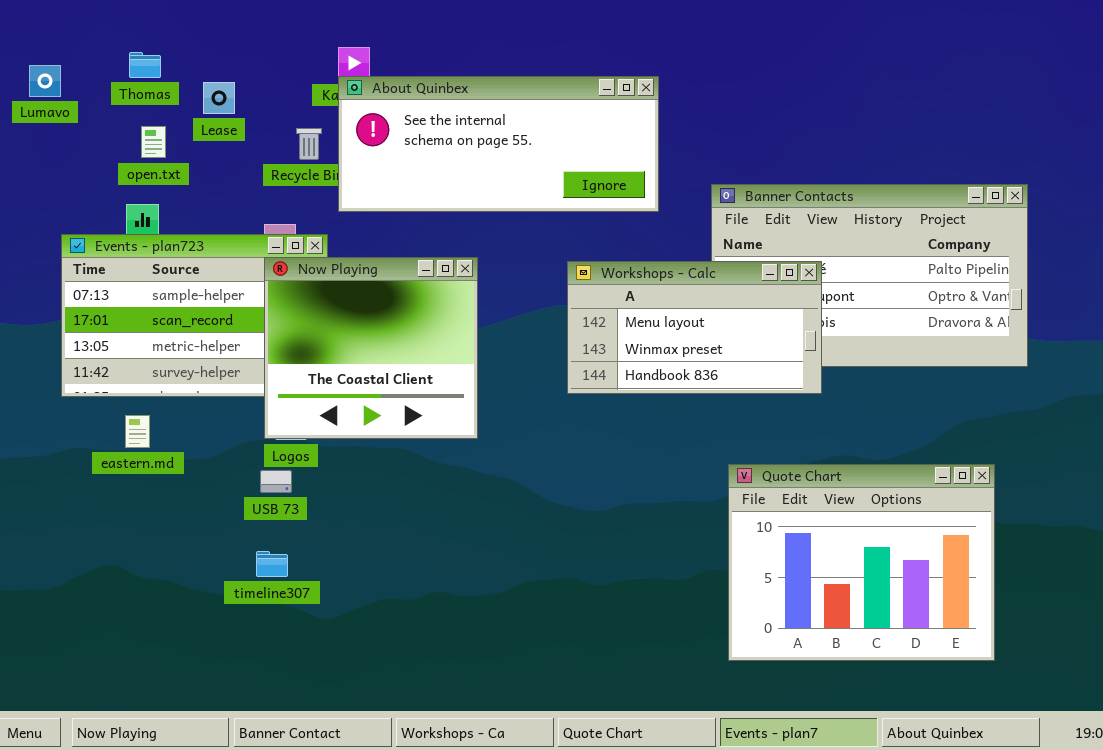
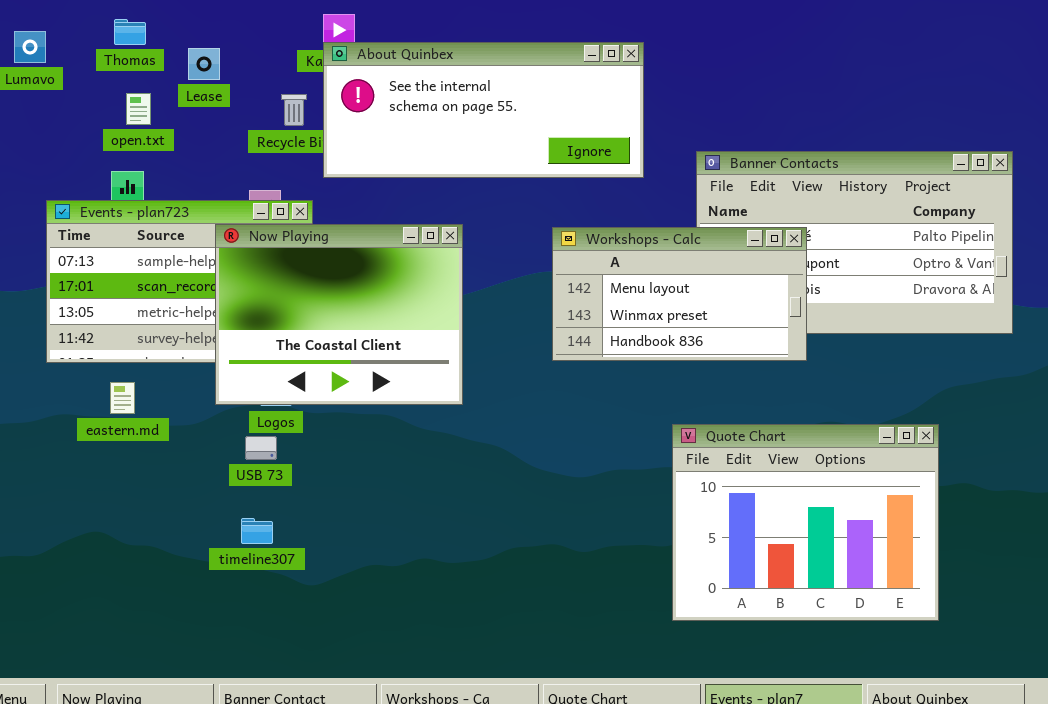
Now Playing: [264,257,478,439] -> [215,224,463,405], resized
Quote Chart: [728,464,995,661] -> [672,424,939,621], moved

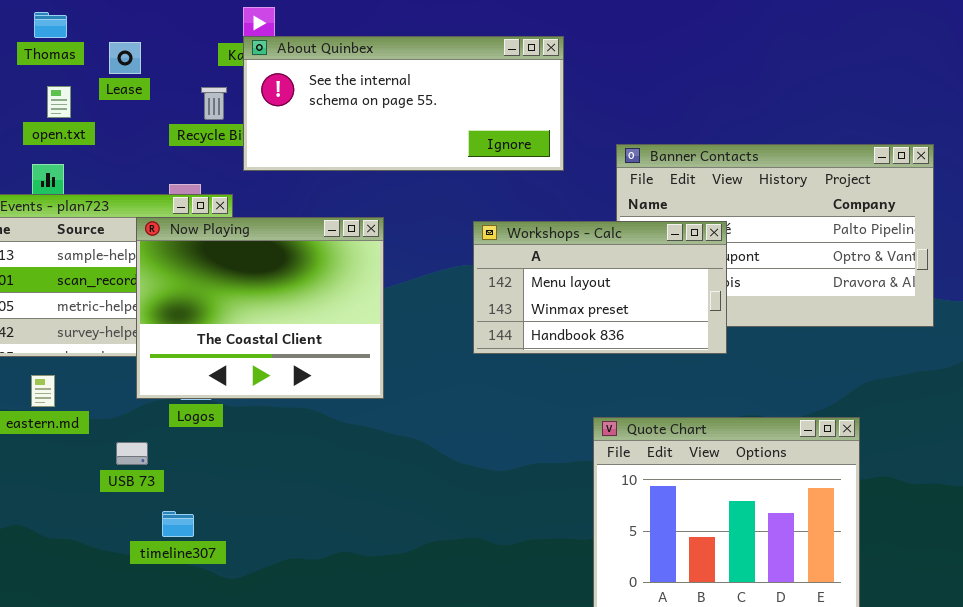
USB 73: [245,436,277,460] -> [116,442,148,465], moved

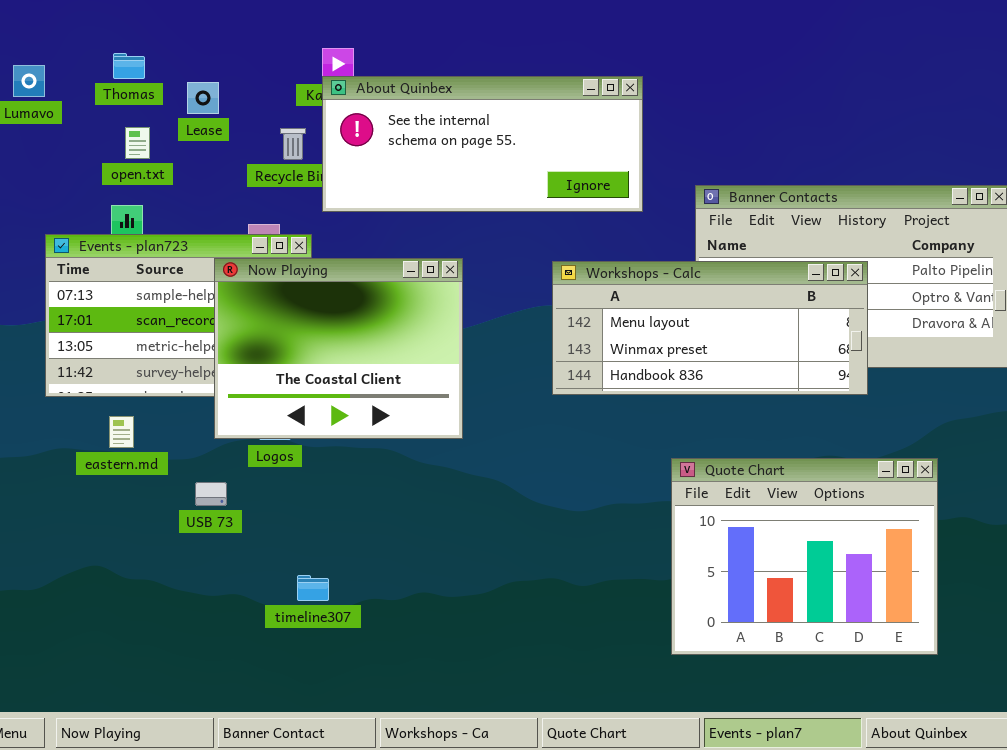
Workshops - Calc: [473,221,727,354] -> [552,261,868,395], resized
timeline307: [162,511,194,537] -> [297,575,329,601], moved

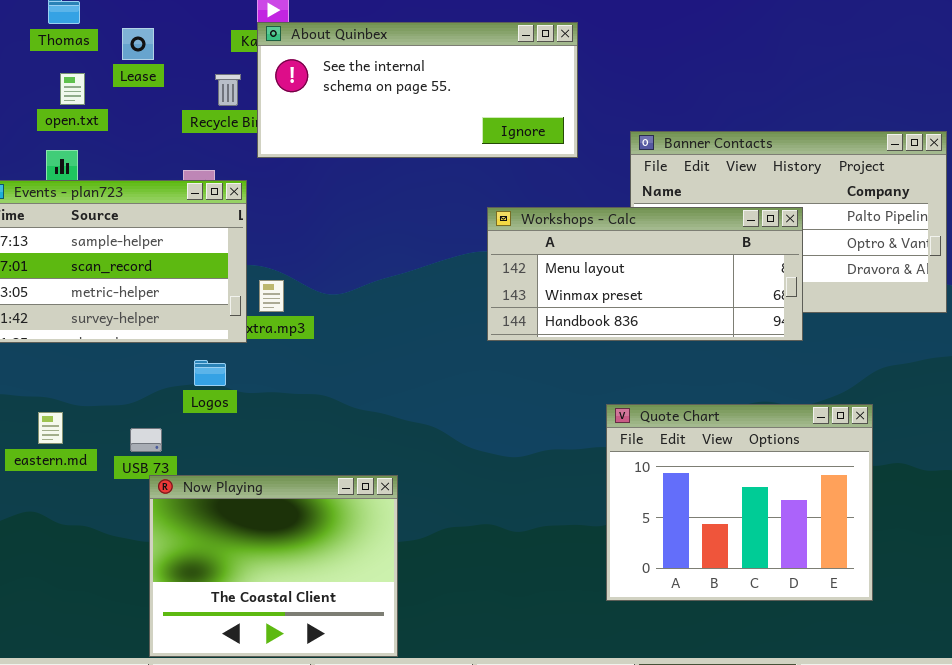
Now Playing: [214,258,463,439] -> [149,475,398,657], moved
eastern.md: [109,416,134,448] -> [38,412,63,444], moved

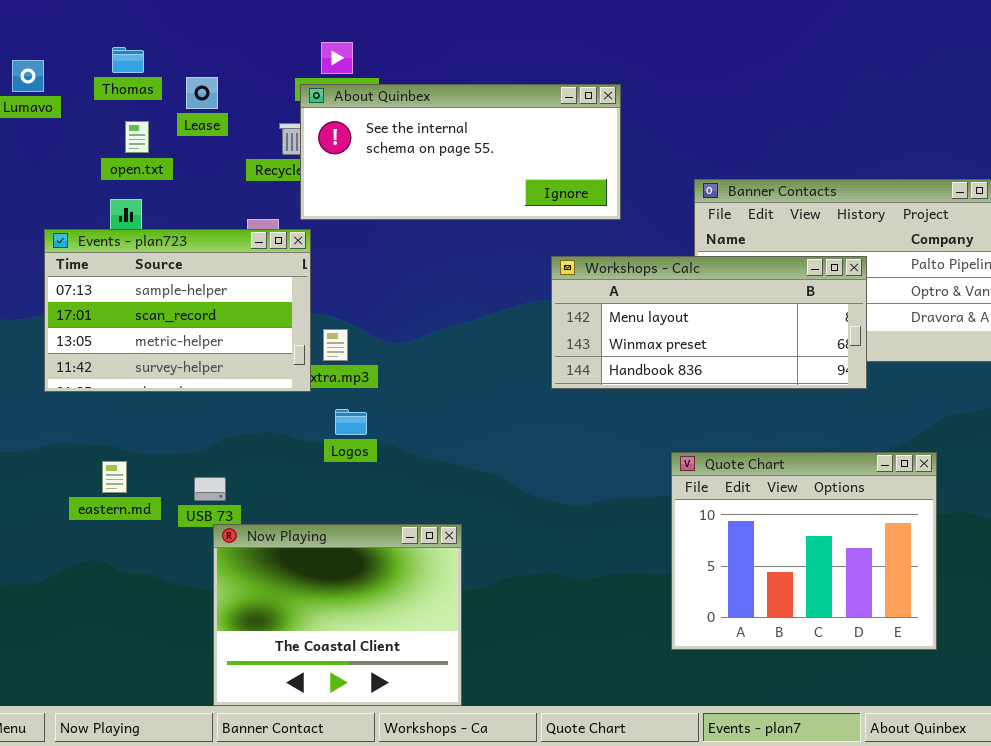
About Quinbex: [257,22,578,158] -> [300,84,621,220], moved
Logos: [194,360,226,386] -> [335,409,367,435], moved

